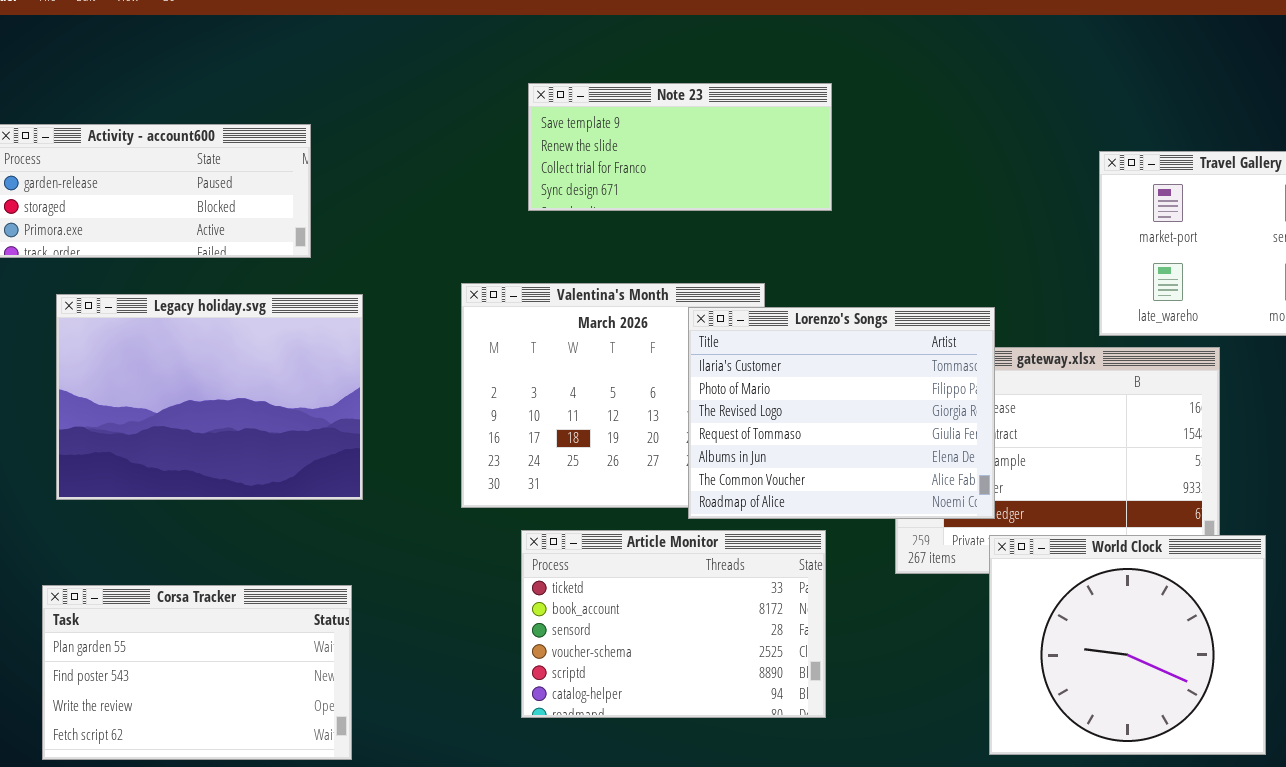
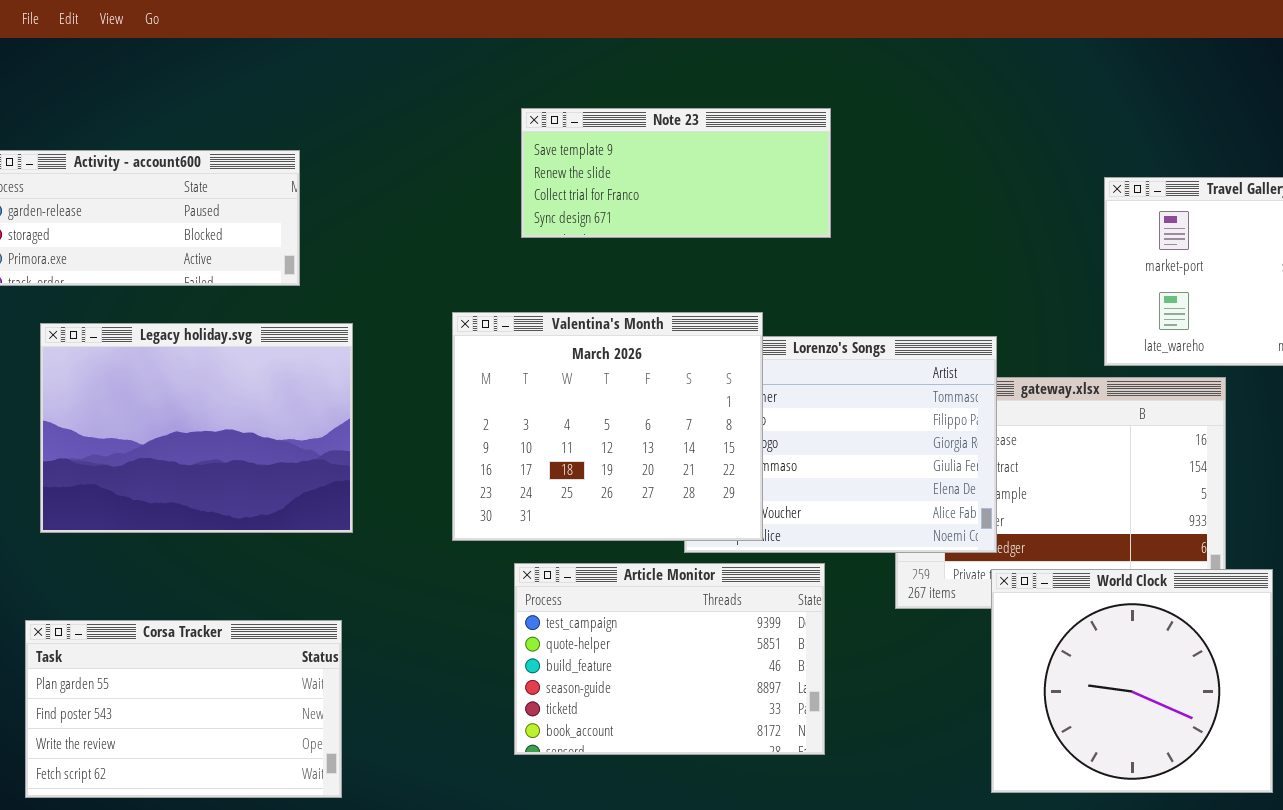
Valentina's Month: [461,283,765,508] -> [452,312,763,541], raised
Article Monitor: [521,530,826,718] -> [514,563,825,755], scrolled up 4 rows

